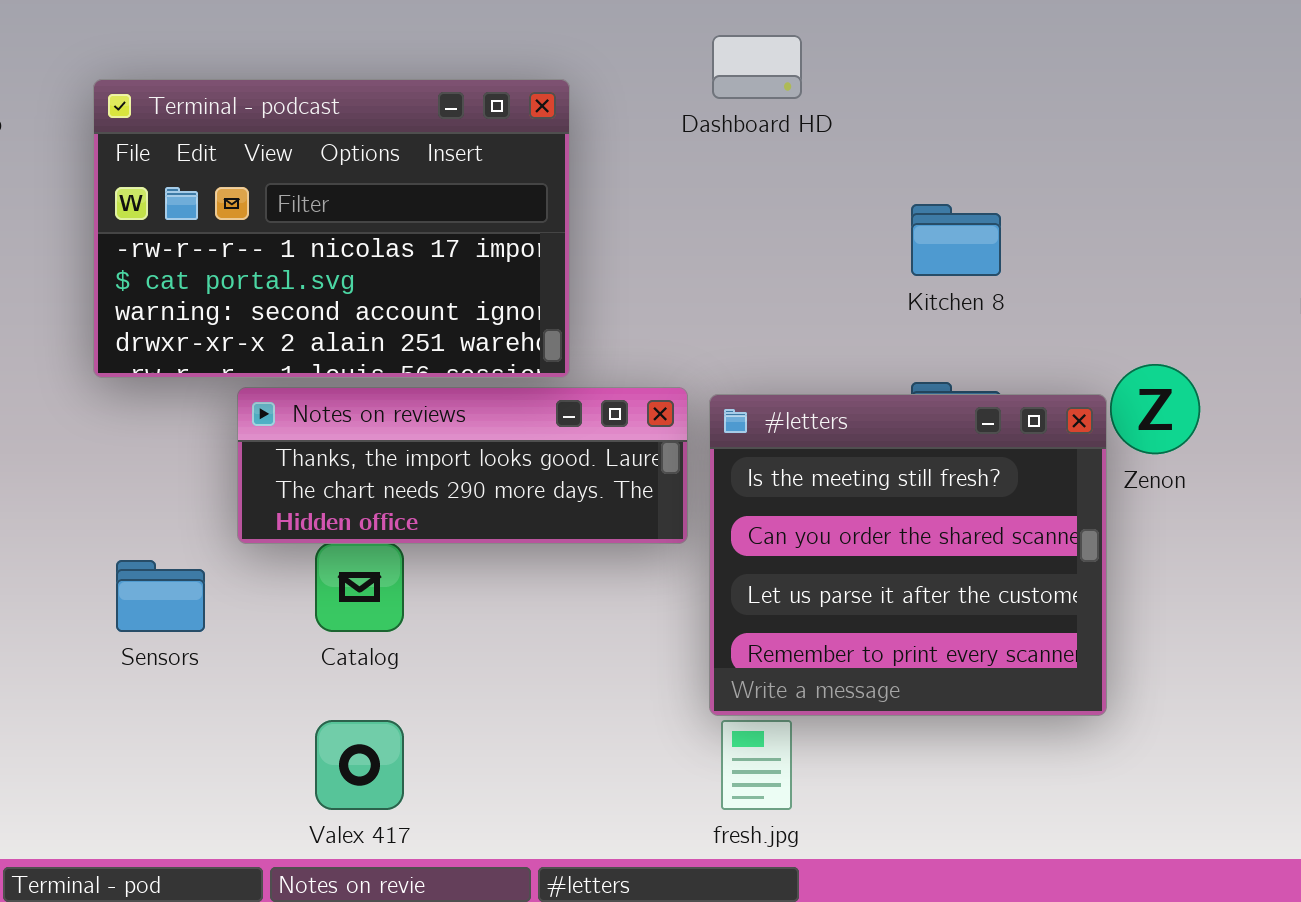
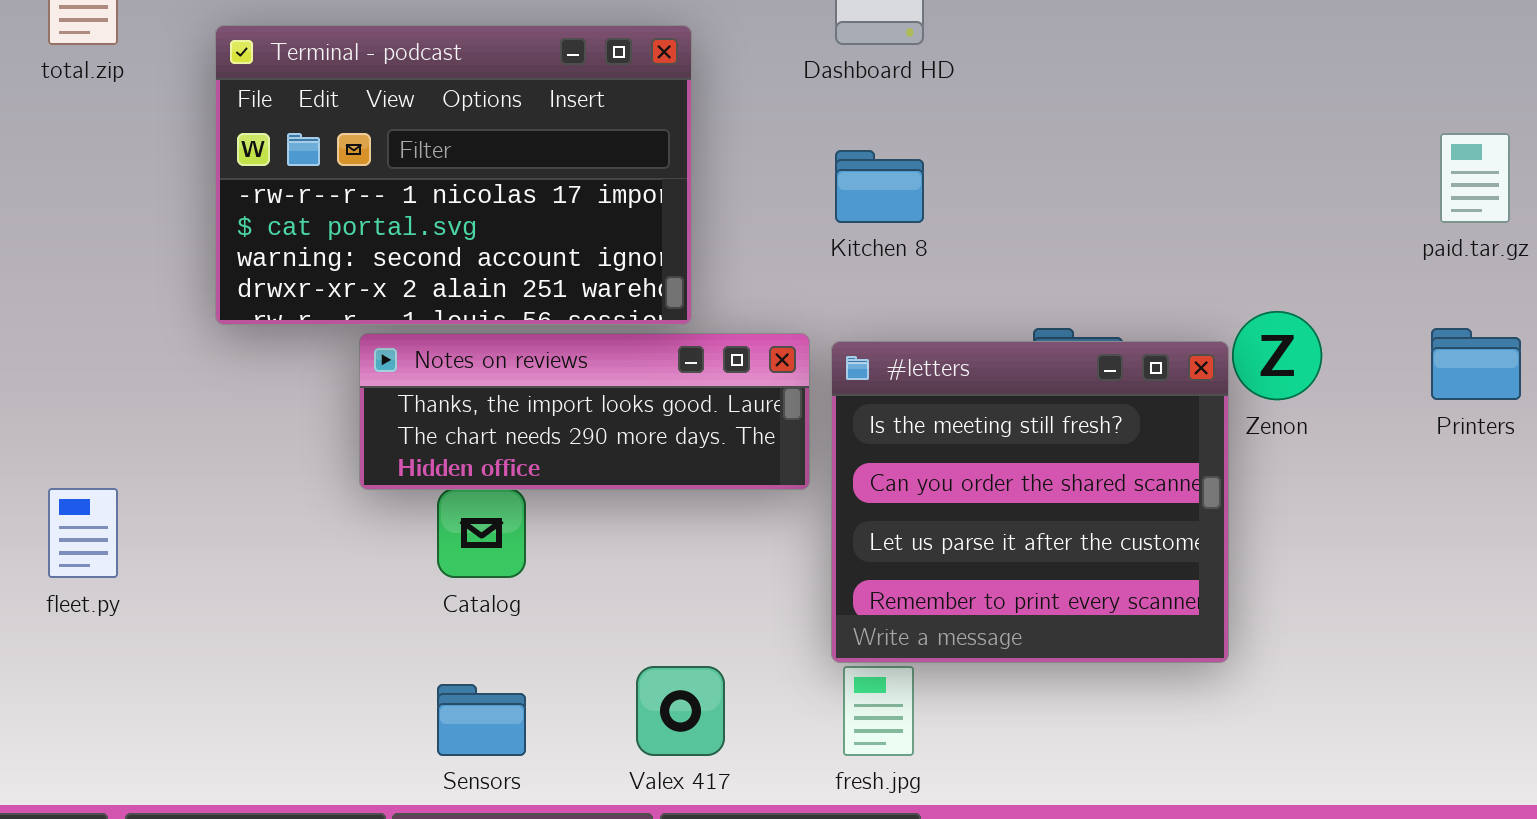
Kitchen 8: [911,204,1001,276] -> [835,150,924,223], moved
Sensors: [116,560,205,632] -> [437,684,526,756], moved
Valex 417: [315,720,404,810] -> [636,666,725,756], moved

